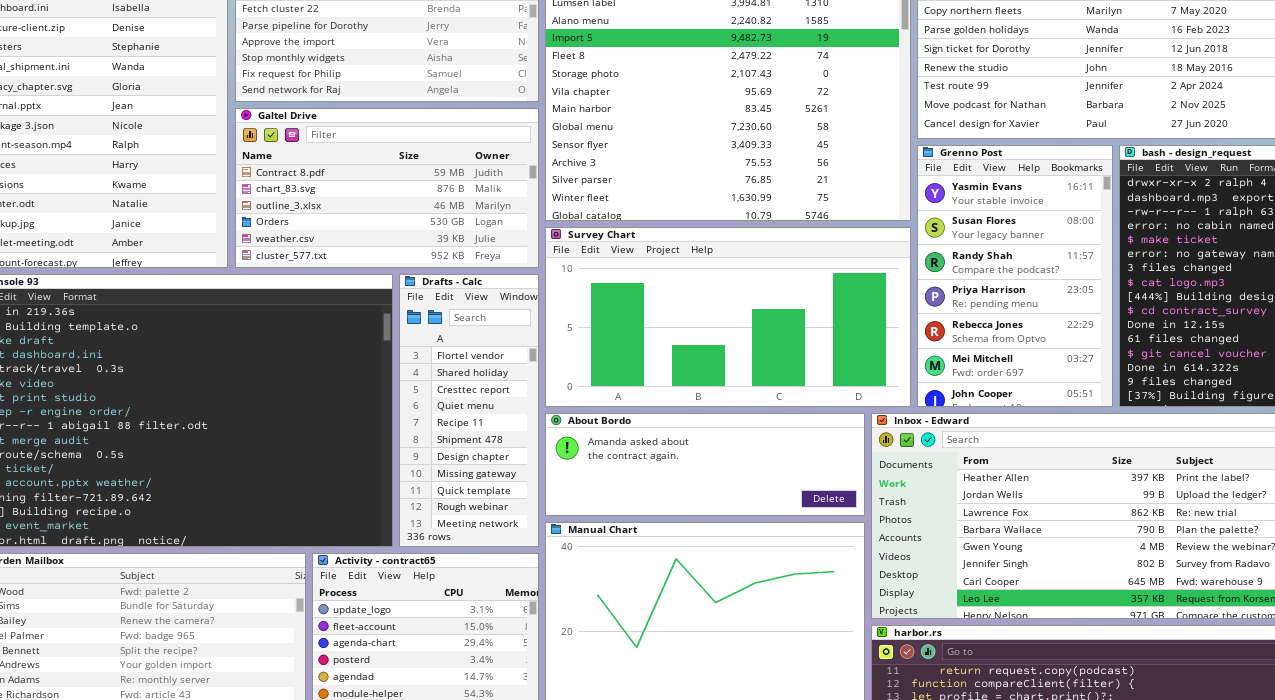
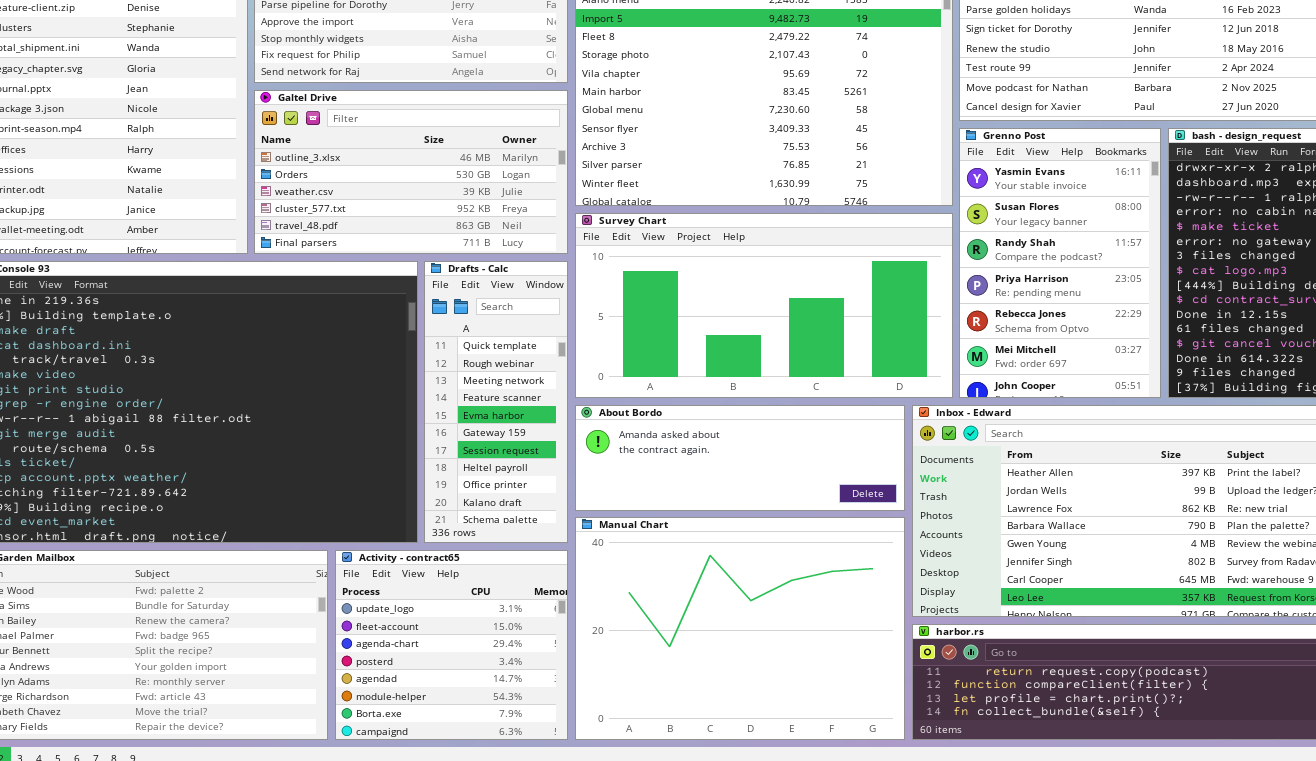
Galtel Drive: [235,108,539,268] -> [254,90,568,254], scrolled down 2 rows
Drafts - Calc: [399,274,539,547] -> [424,261,568,543], scrolled down 8 rows

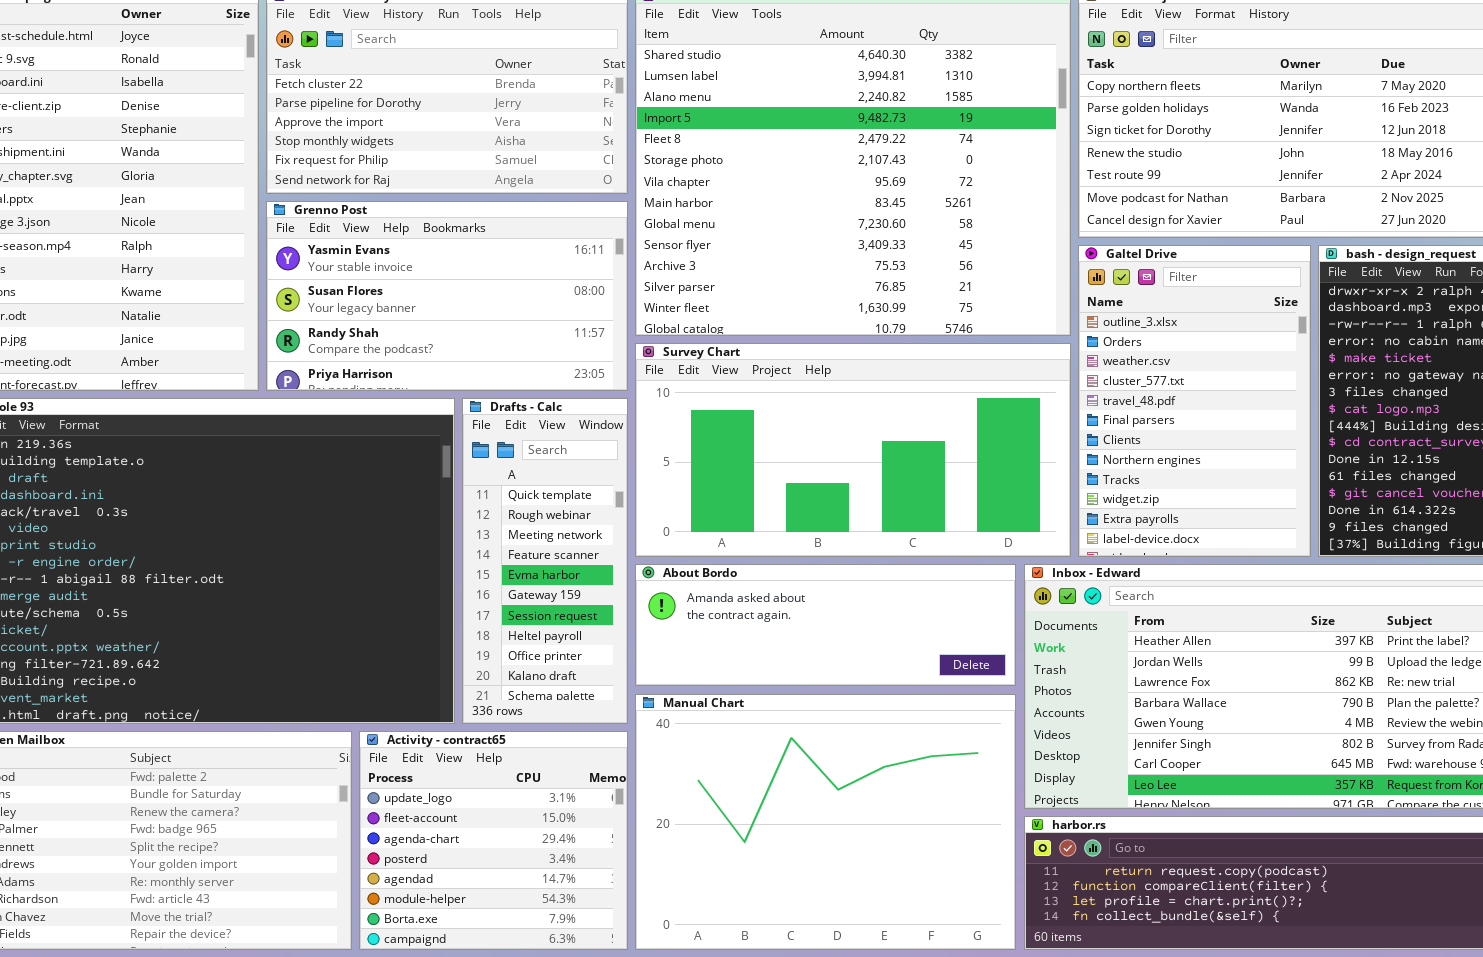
Galtel Drive: [254,90,568,254] -> [1078,245,1311,557], moved, resized
Grenno Post: [959,128,1161,398] -> [266,201,628,391], moved, resized

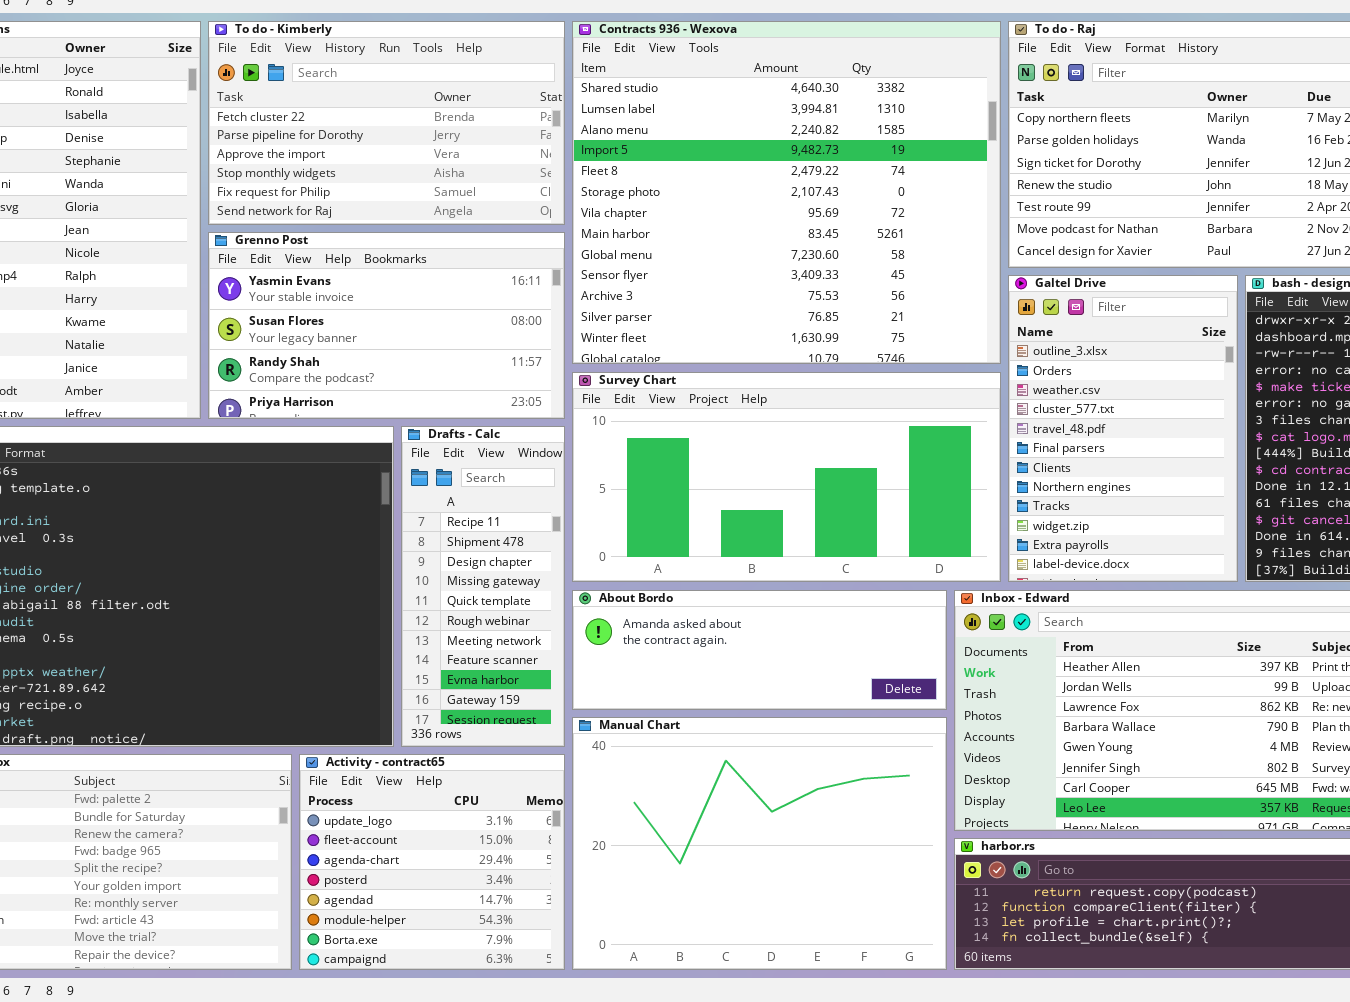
Drafts - Calc: [462,398,628,724] -> [401,426,565,747], scrolled up 4 rows

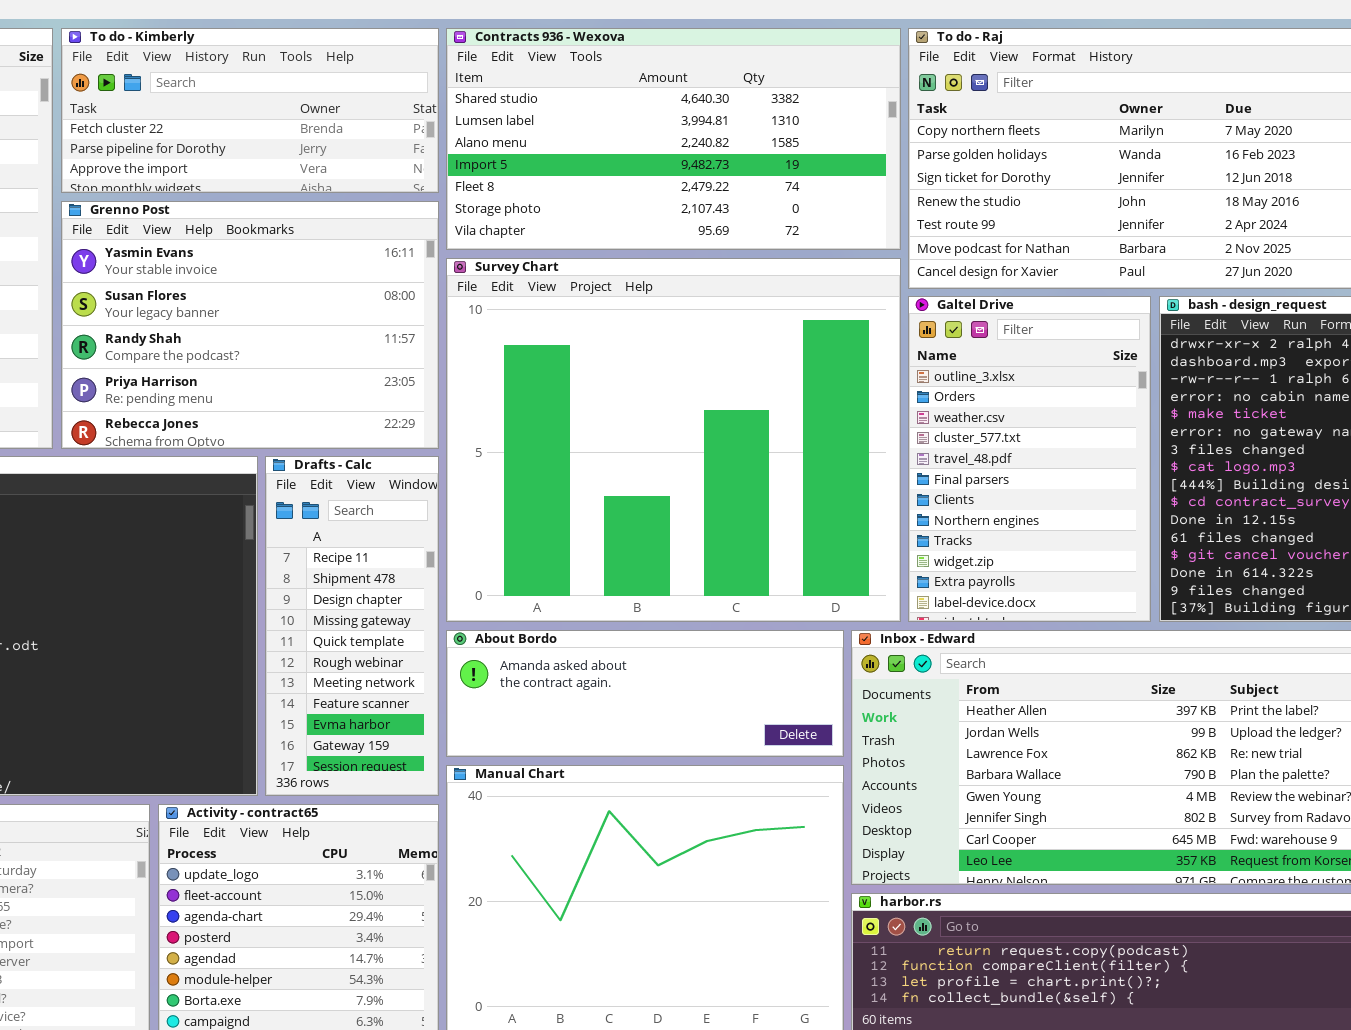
To do - Kimberly: [208,21,565,225] -> [61,28,439,193], resized
Contracts 936 - Wexova: [572,21,1001,364] -> [446,28,901,250], resized
Grenno Post: [208,232,565,419] -> [61,201,439,449], resized
Survey Chart: [572,372,1001,582] -> [446,258,901,622], resized

